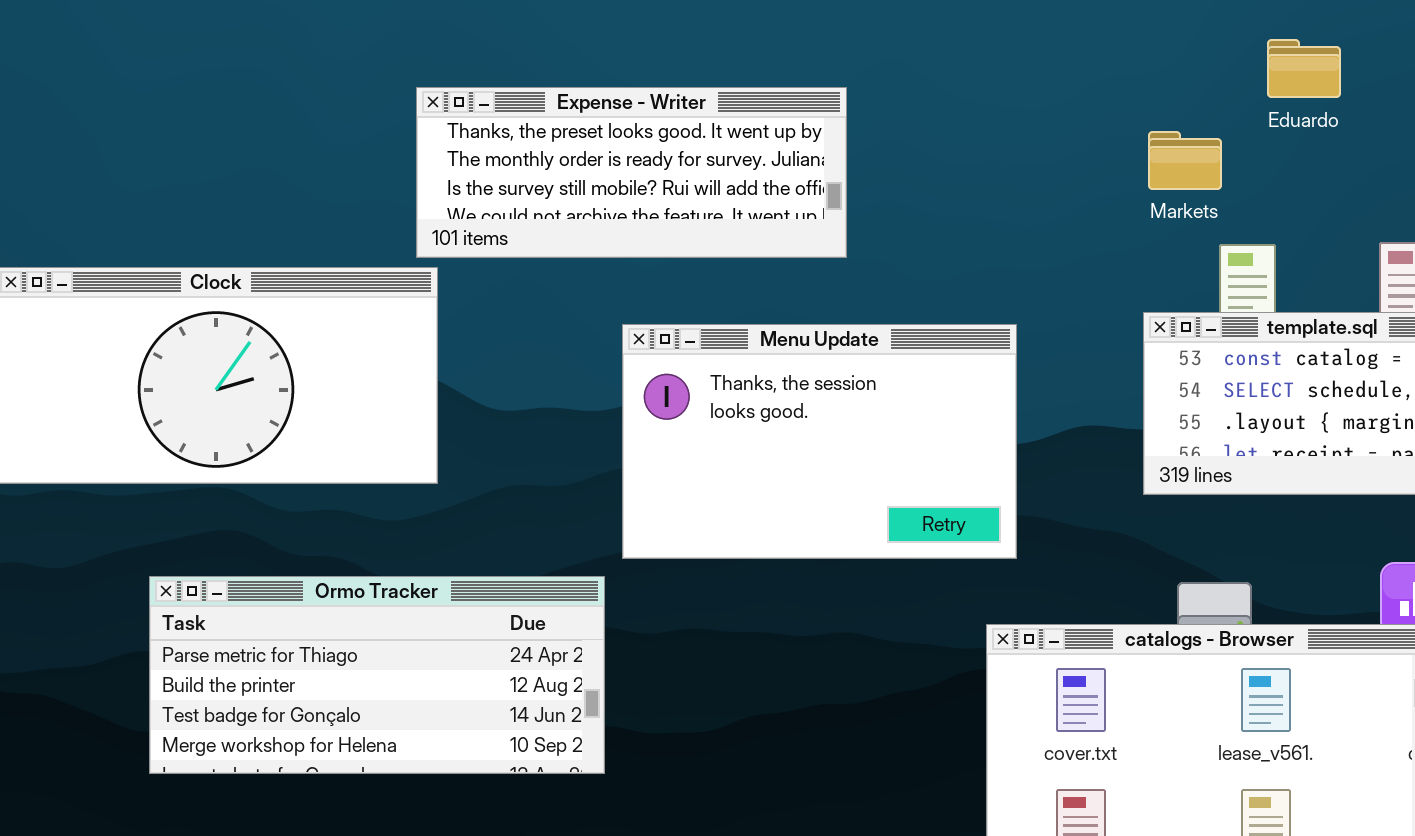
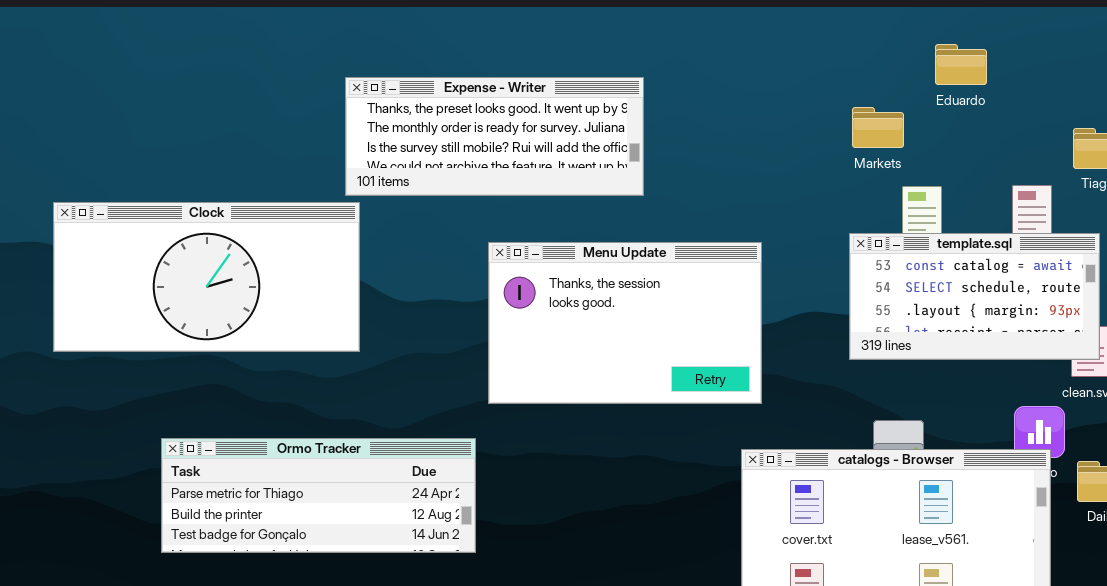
Ormo Tracker: [149,576,605,774] -> [161,438,476,553], resized

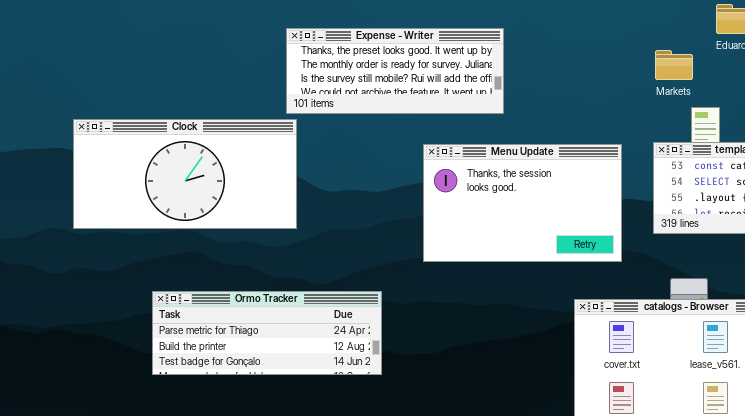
Menu Update: [488,242,762,404] -> [423,144,622,262], moved

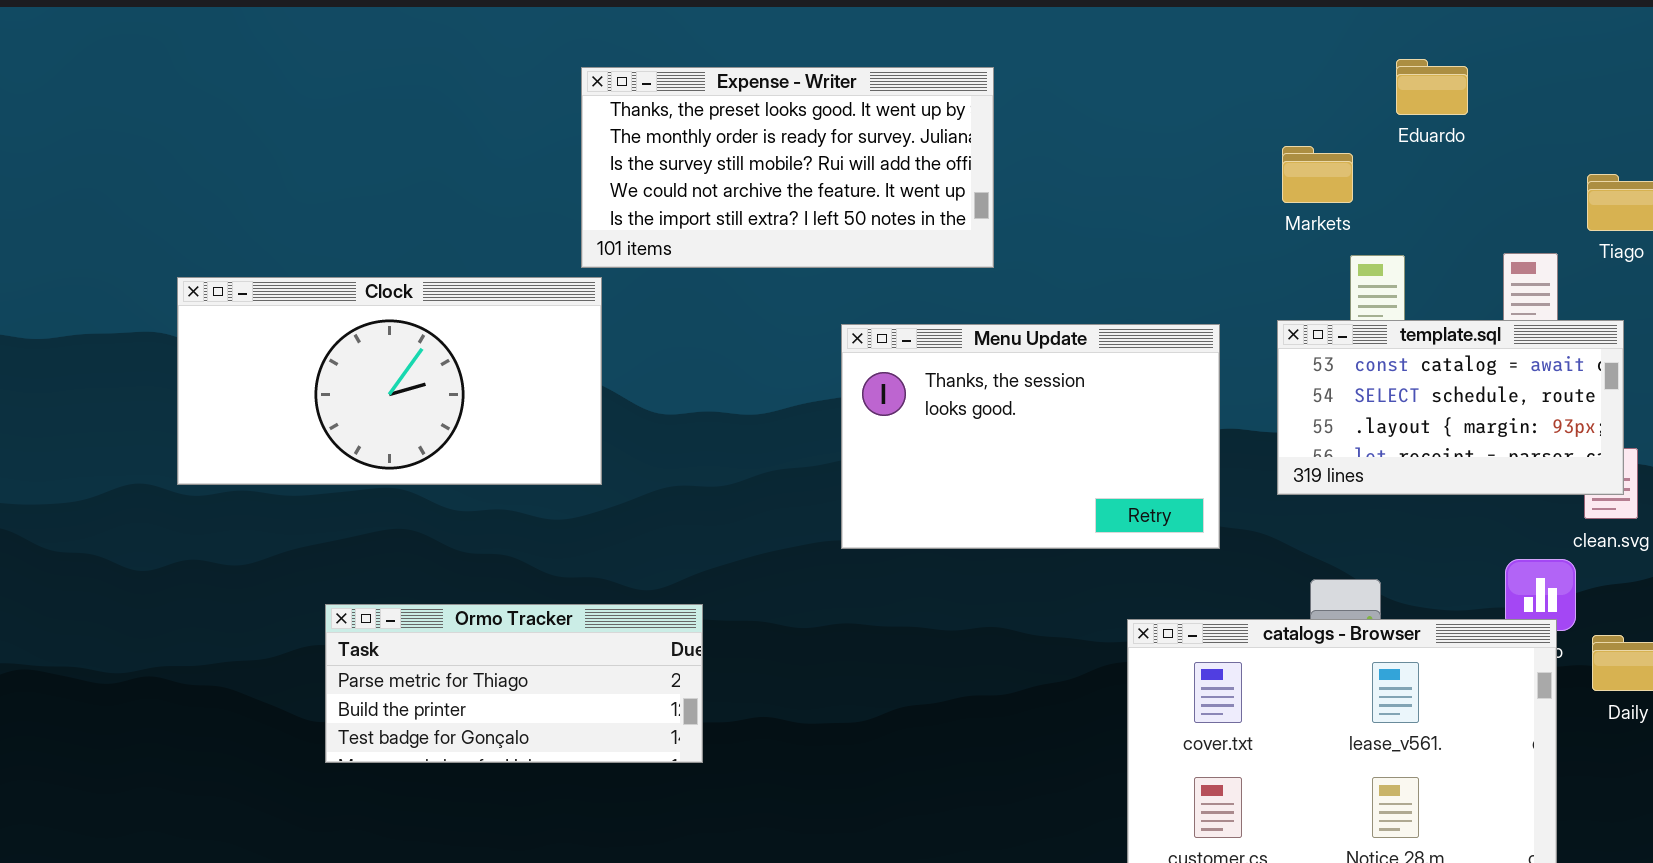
Expense - Writer: [286,28,504,114] -> [581,67,994,268], resized
Ormo Tracker: [152,291,382,375] -> [325,604,703,763], resized

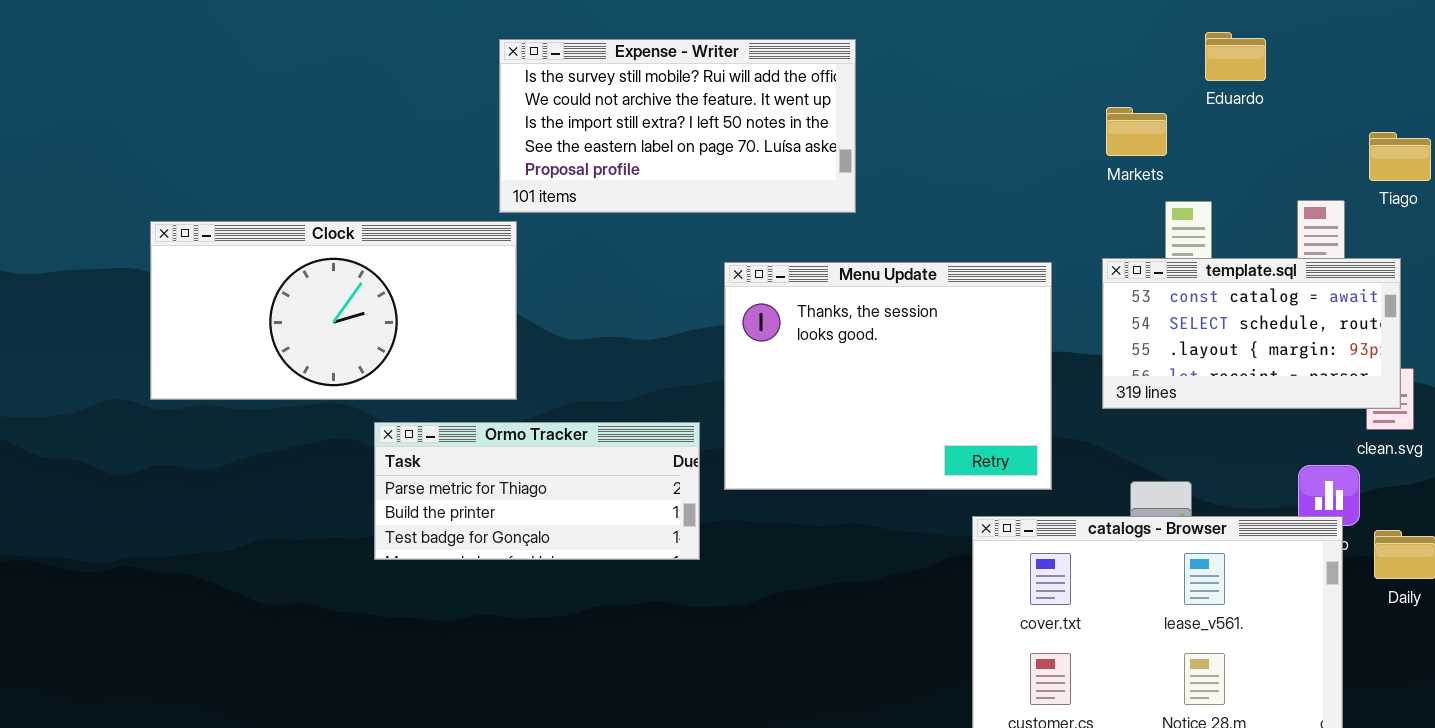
Expense - Writer: [581,67,994,268] -> [499,39,856,213], scrolled down 2 rows
Menu Update: [841,324,1220,549] -> [724,262,1052,490], resized
Ormo Tracker: [325,604,703,763] -> [374,422,700,560], moved

